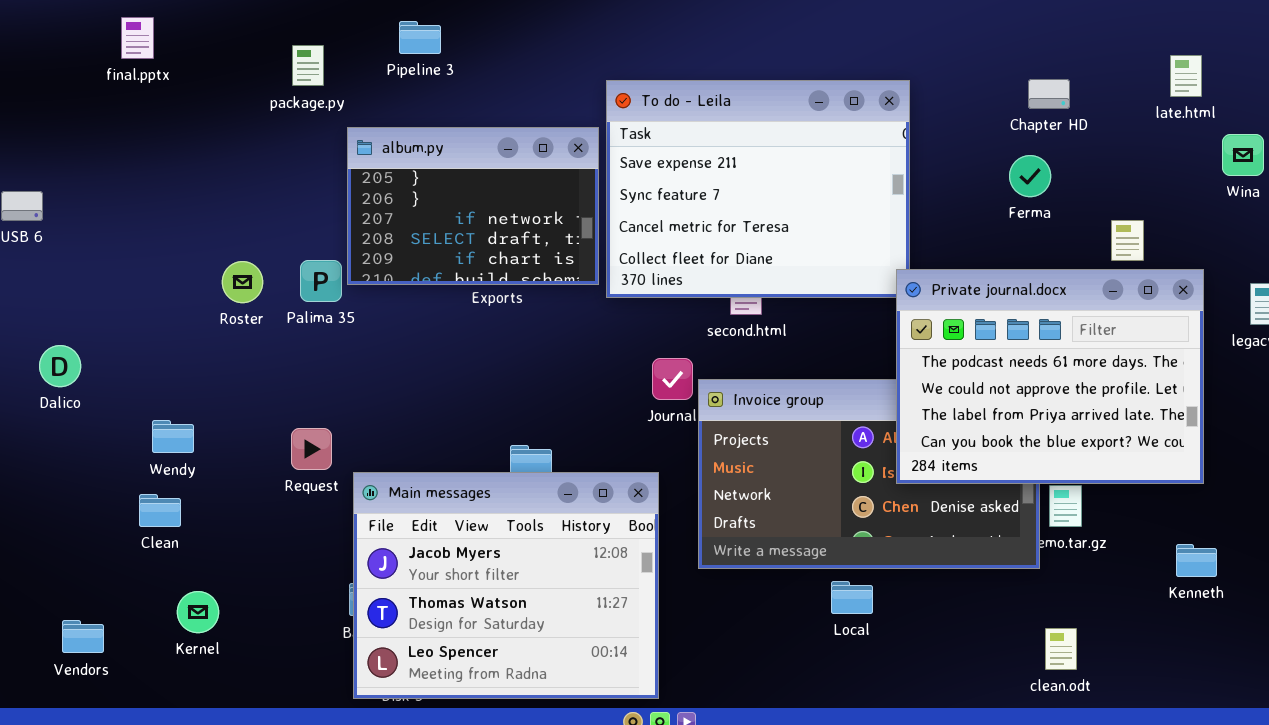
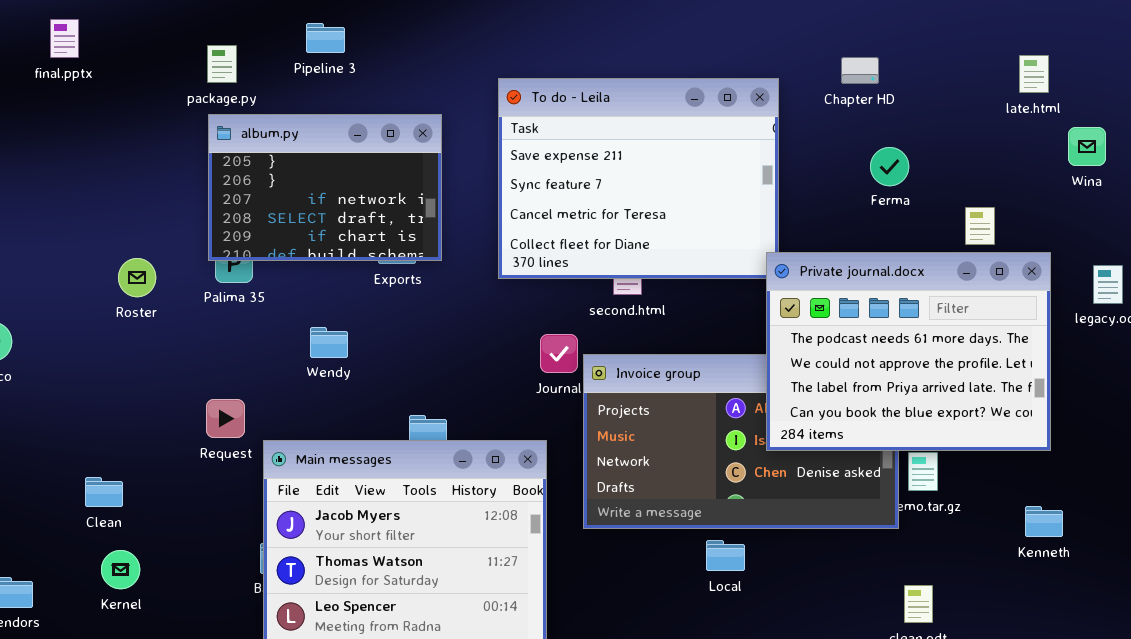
Chapter HD: [1028,79,1070,109] -> [841,57,879,84], moved
album.py: [347,127,599,285] -> [208,114,442,261], moved
Roster: [222,261,263,303] -> [118,258,156,297], moved
Wendy: [152,420,194,453] -> [310,327,348,358], moved
Clean: [139,494,181,527] -> [85,477,123,507], moved

